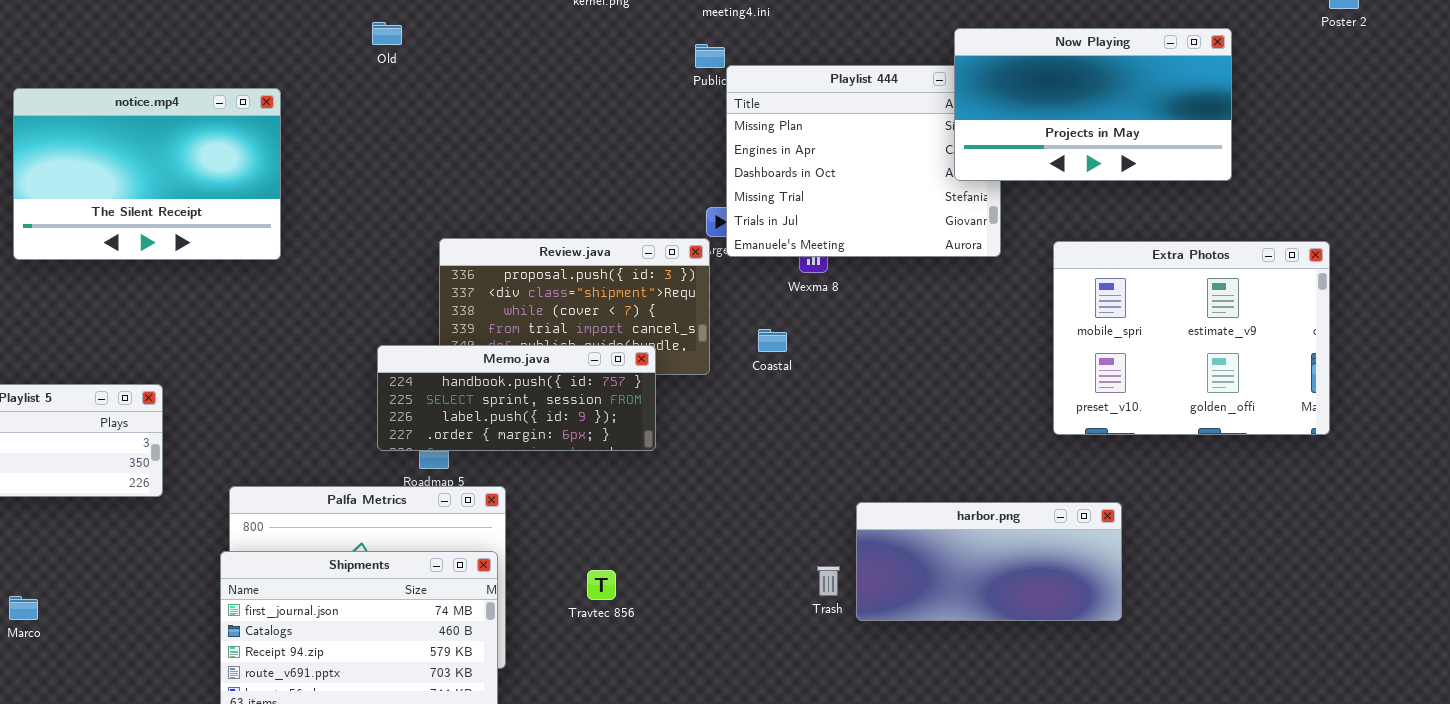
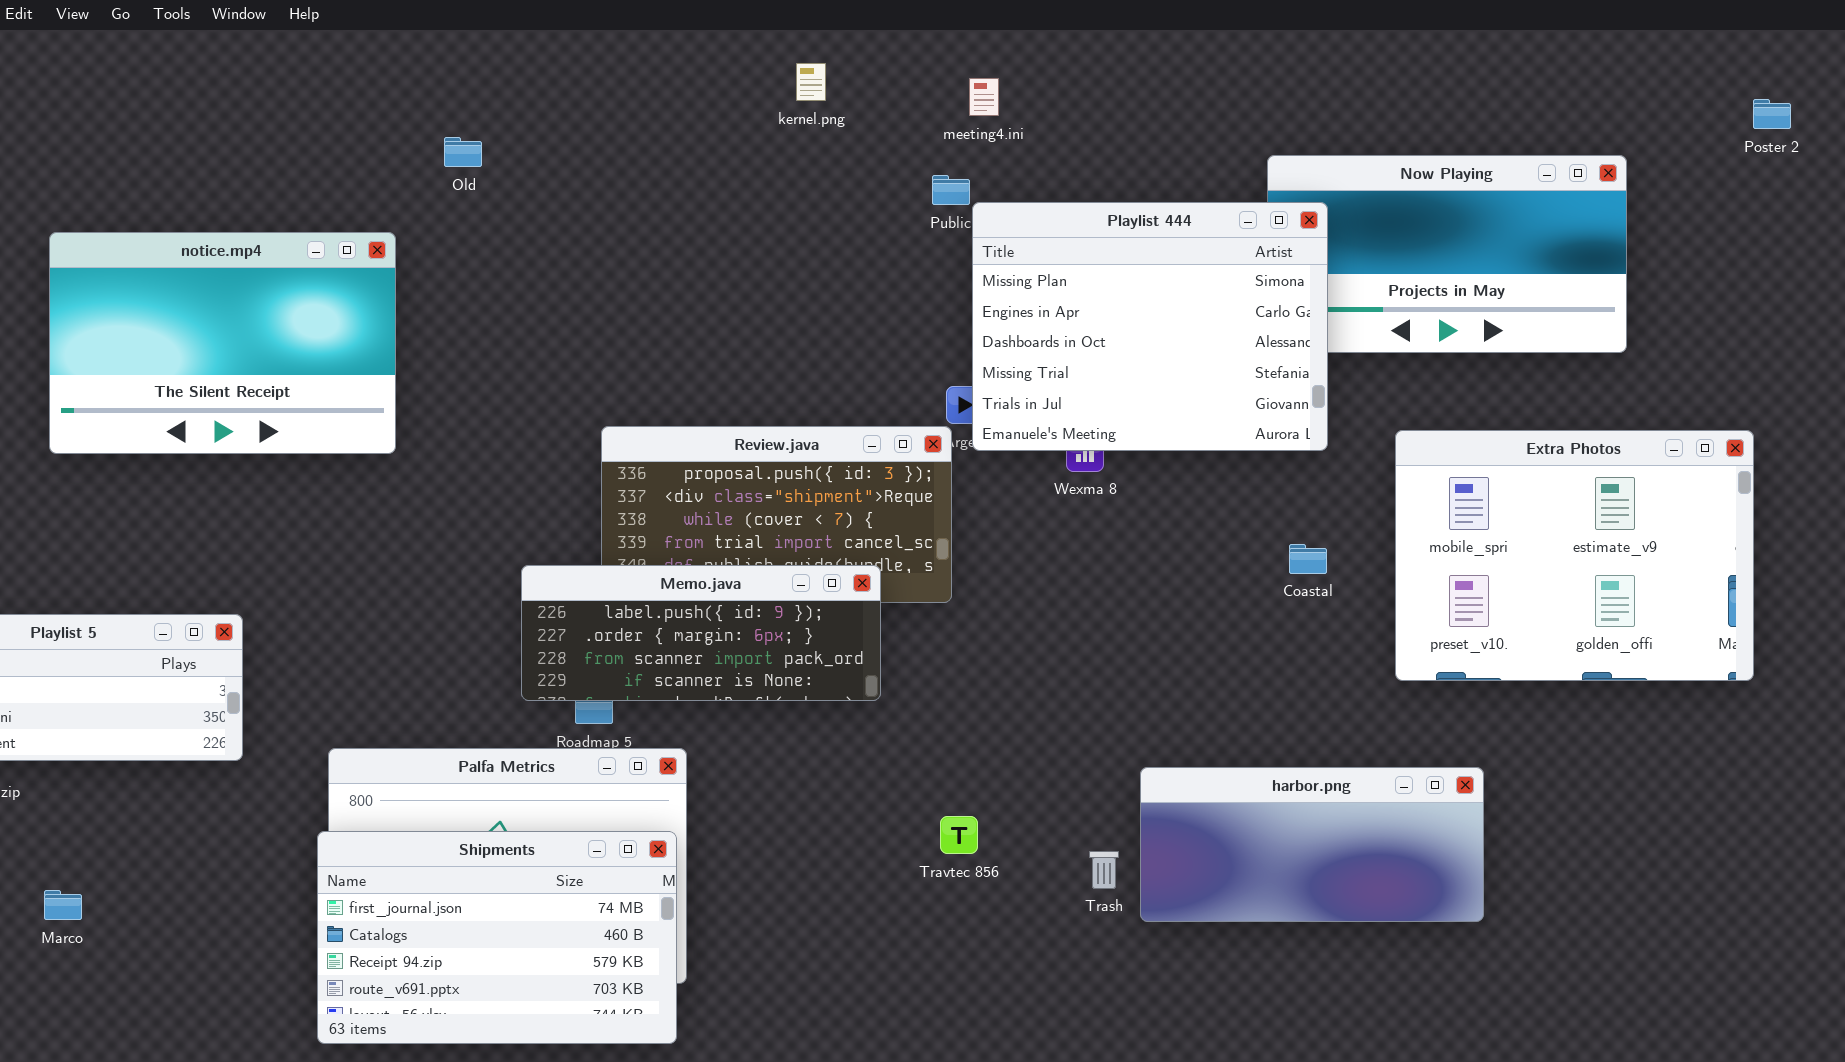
Old: [372,22,402,45] -> [444,137,482,167], moved
Playlist 444: [726,65,1001,257] -> [972,202,1328,451], raised
Coastal: [758,329,787,352] -> [1289,544,1327,574], moved
Memo.java: [377,345,656,451] -> [521,565,881,701], scrolled down 2 rows
Travtec 856: [587,570,616,600] -> [940,816,978,854], moved

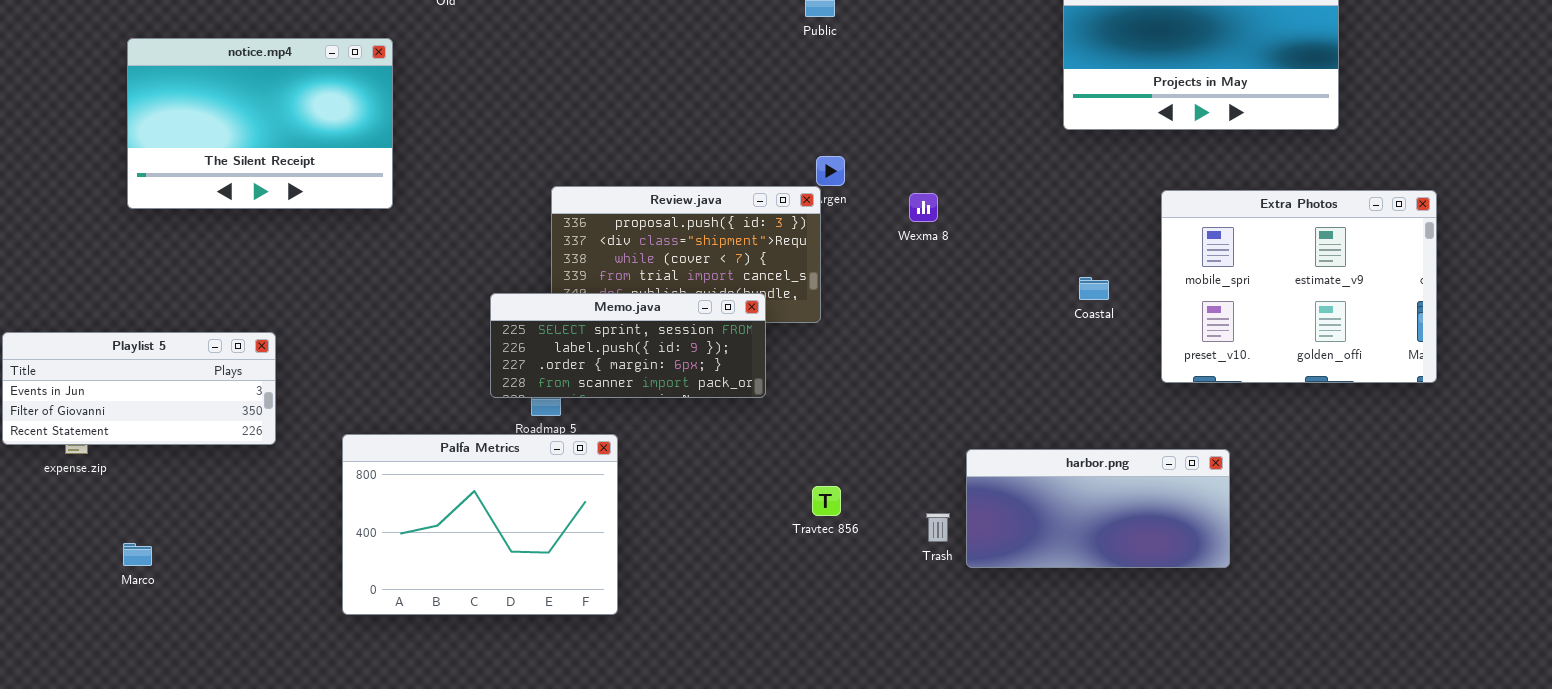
Playlist 444: [972,202,1328,451] -> none, closed
Memo.java: [521,565,881,701] -> [490,293,766,398], scrolled up 1 row
Shipments: [317,831,677,1044] -> none, closed

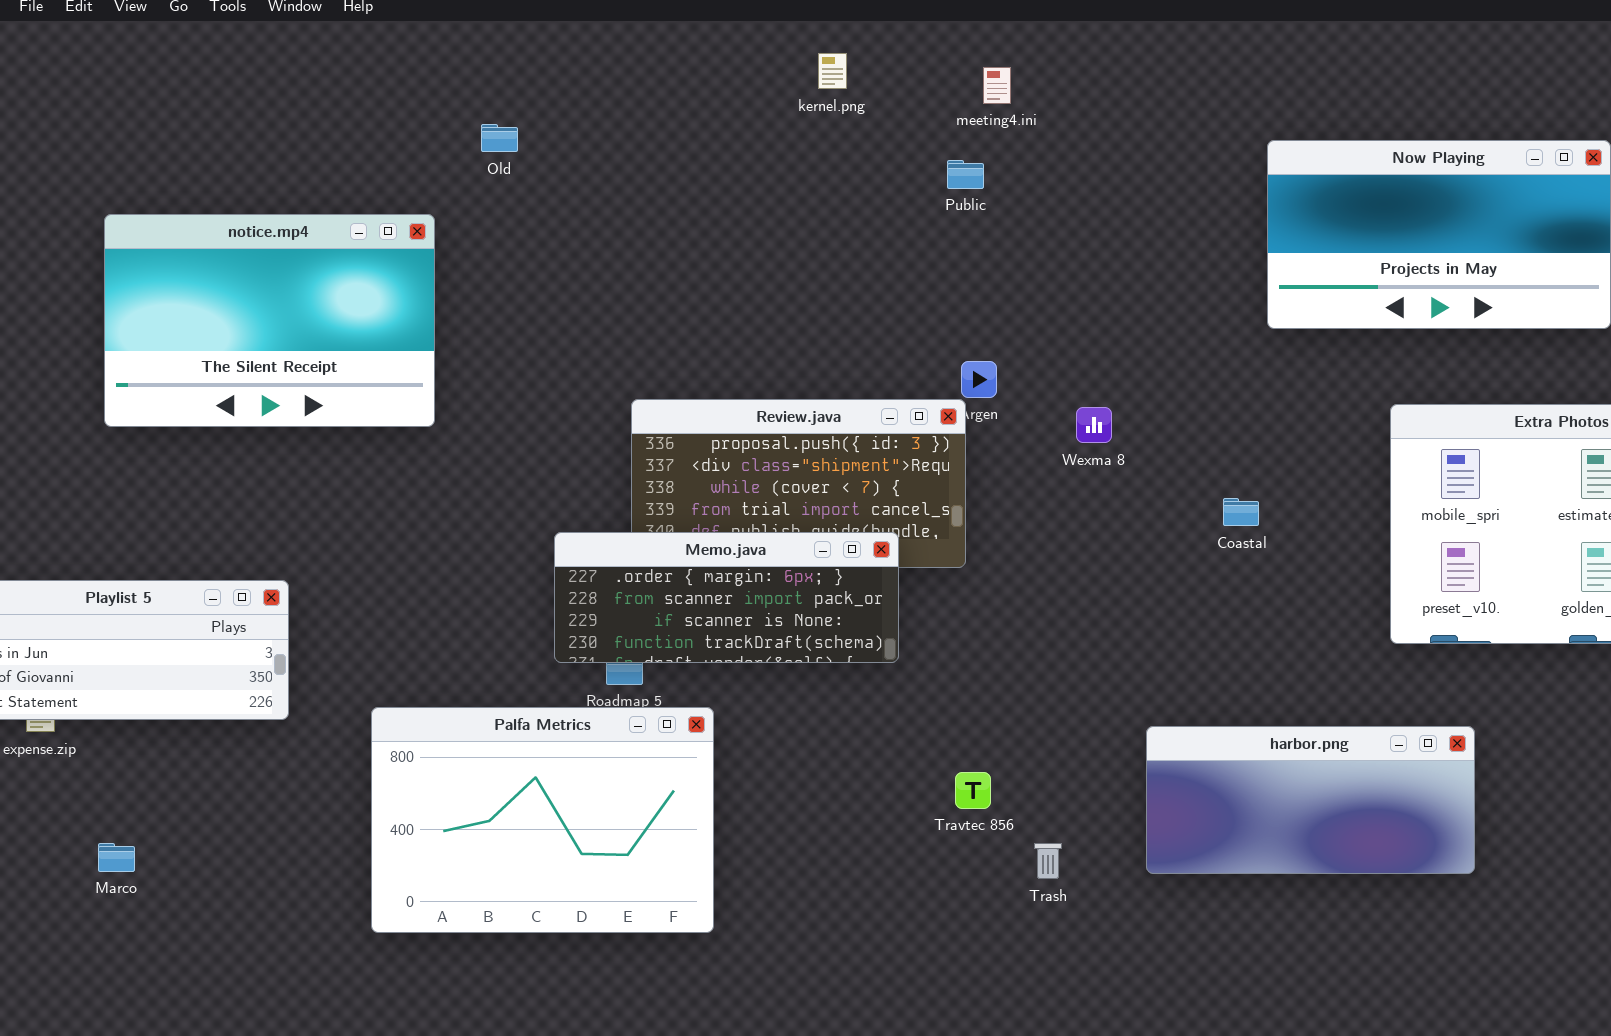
Coastal: [1079,277,1109,300] -> [1223,498,1259,526], moved
Memo.java: [490,293,766,398] -> [554,532,899,663], scrolled down 2 rows
Trash: [926,513,950,542] -> [1034,843,1062,879], moved

